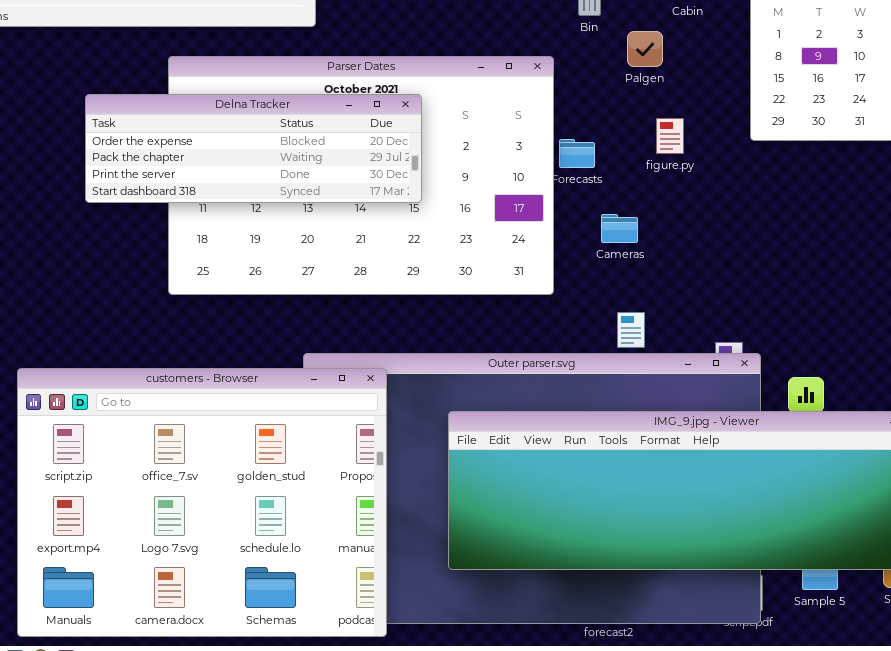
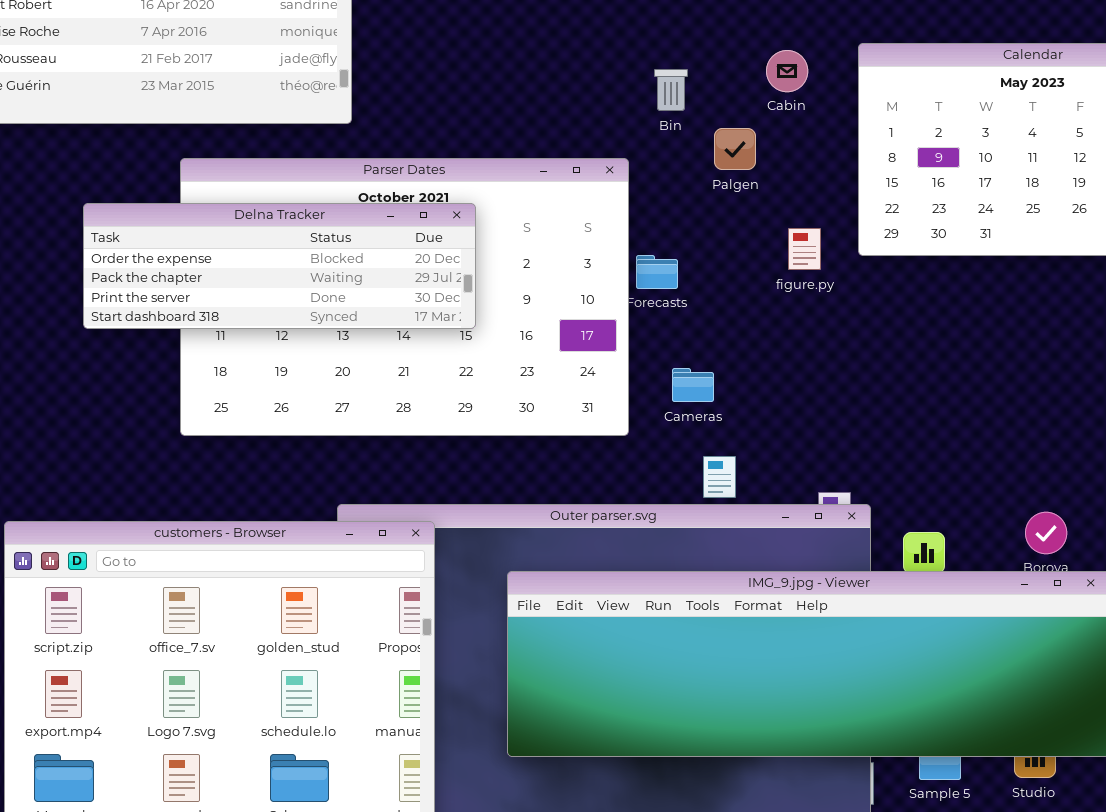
figure.py: [656,118,684,154] -> [788,228,821,270], moved
Cameras: [601,214,638,243] -> [672,368,714,402], moved

